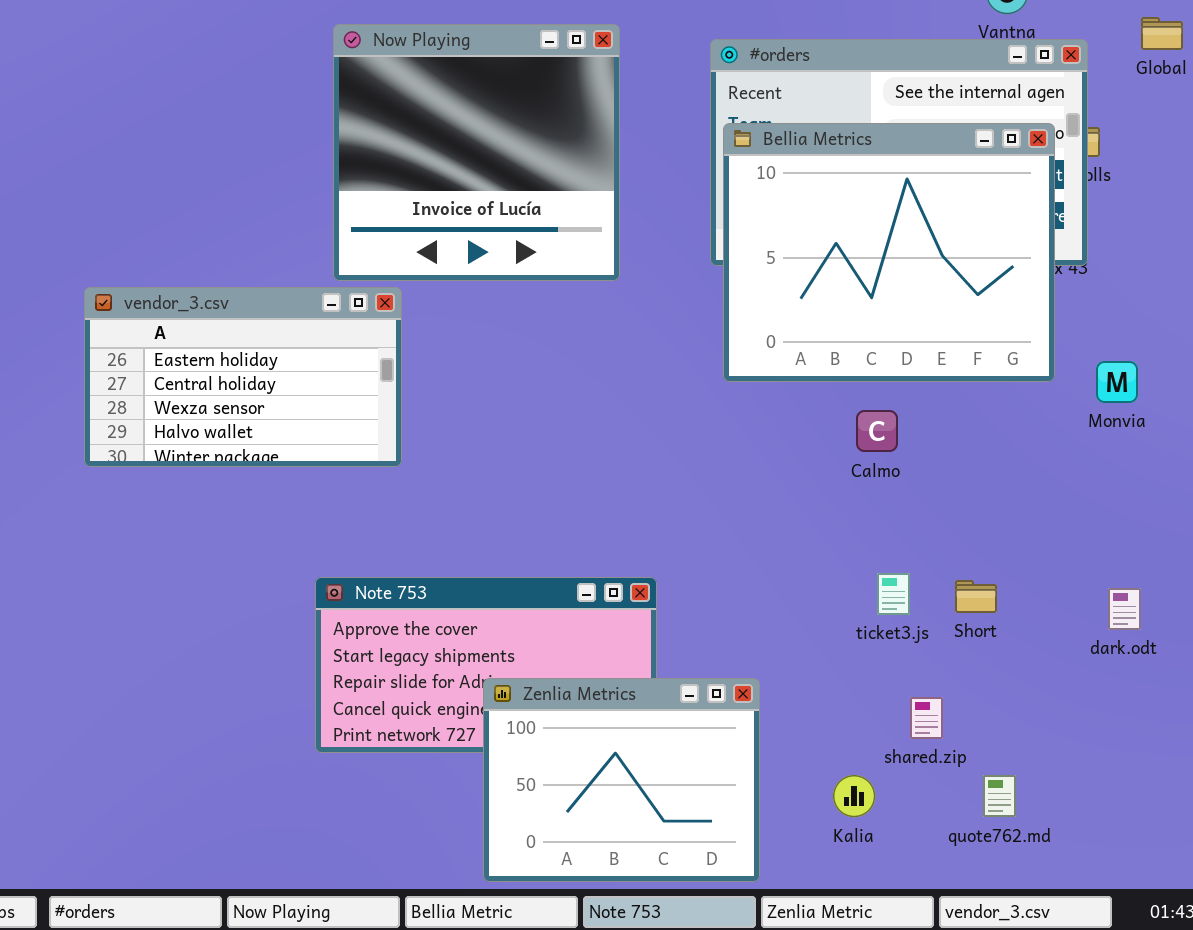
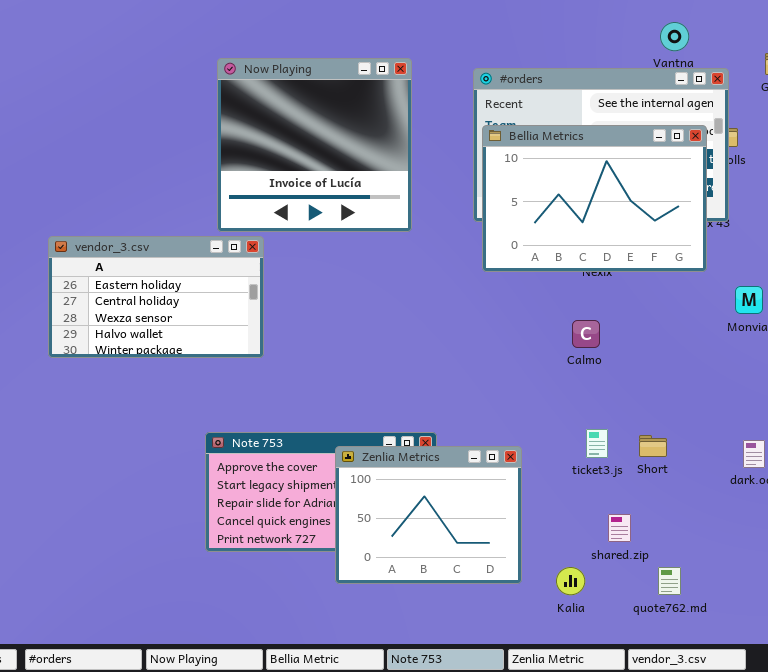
Bellia Metrics: [723,123,1055,382] -> [482,125,707,272], resized
Zenlia Metrics: [483,678,760,882] -> [335,446,522,584], moved

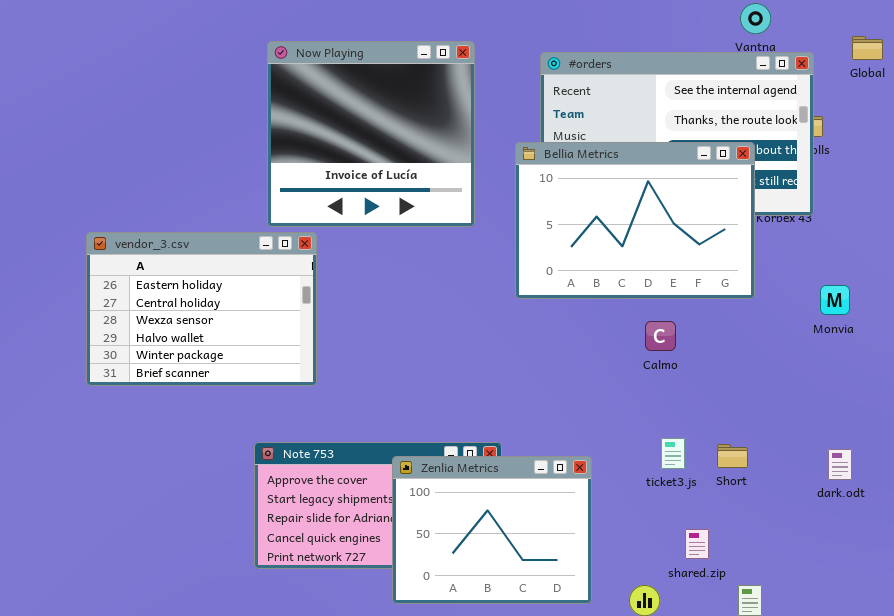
Bellia Metrics: [482,125,707,272] -> [515,142,755,299], moved
vendor_3.csv: [48,236,264,358] -> [86,232,317,386], resized

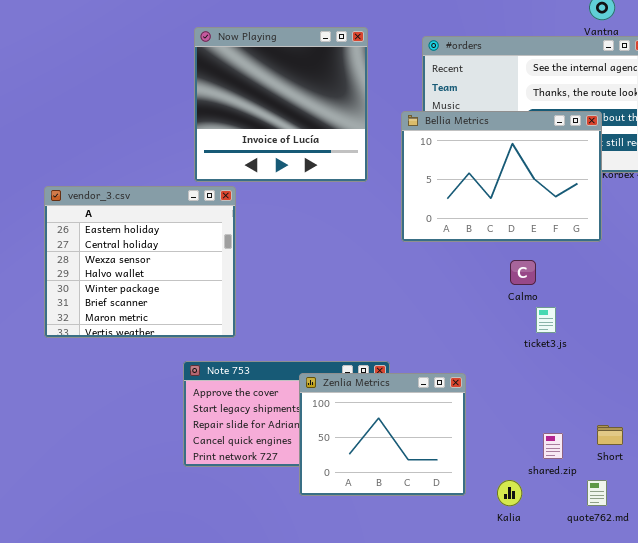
vendor_3.csv: [86,232,317,386] -> [44,186,236,338], resized
ticket3.js: [661,438,685,469] -> [536,307,556,333], moved
Short: [717,444,748,468] -> [597,425,623,445], moved

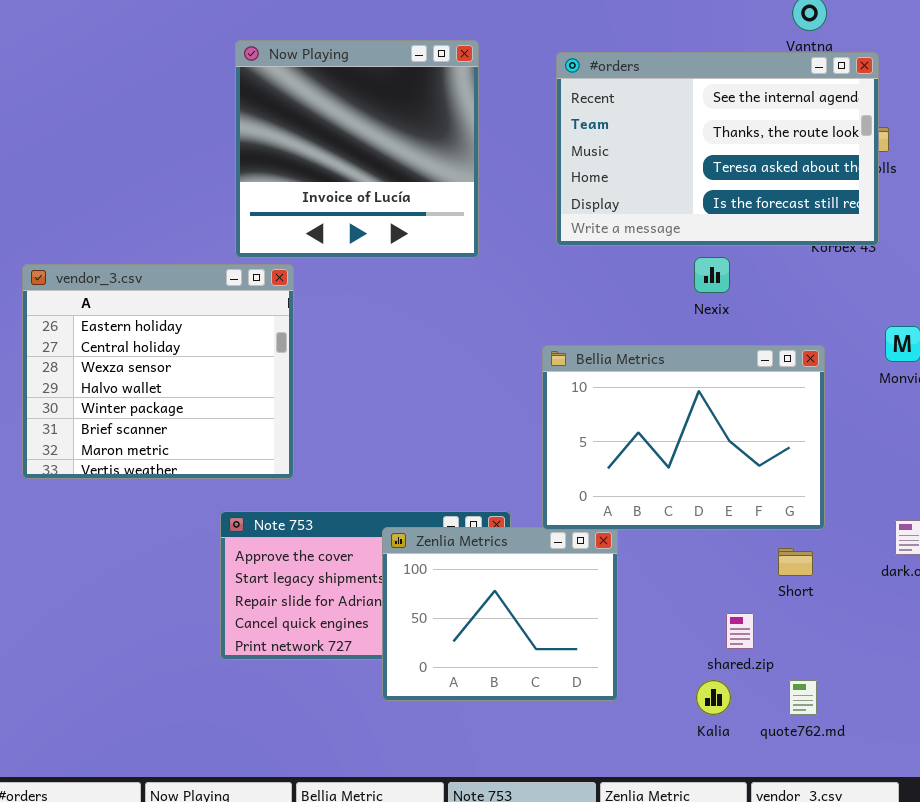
Bellia Metrics: [401,111,602,242] -> [542,345,825,530], moved
Short: [597,425,623,445] -> [778,548,813,576], moved
Kalia: [497,480,522,506] -> [696,680,731,715], moved

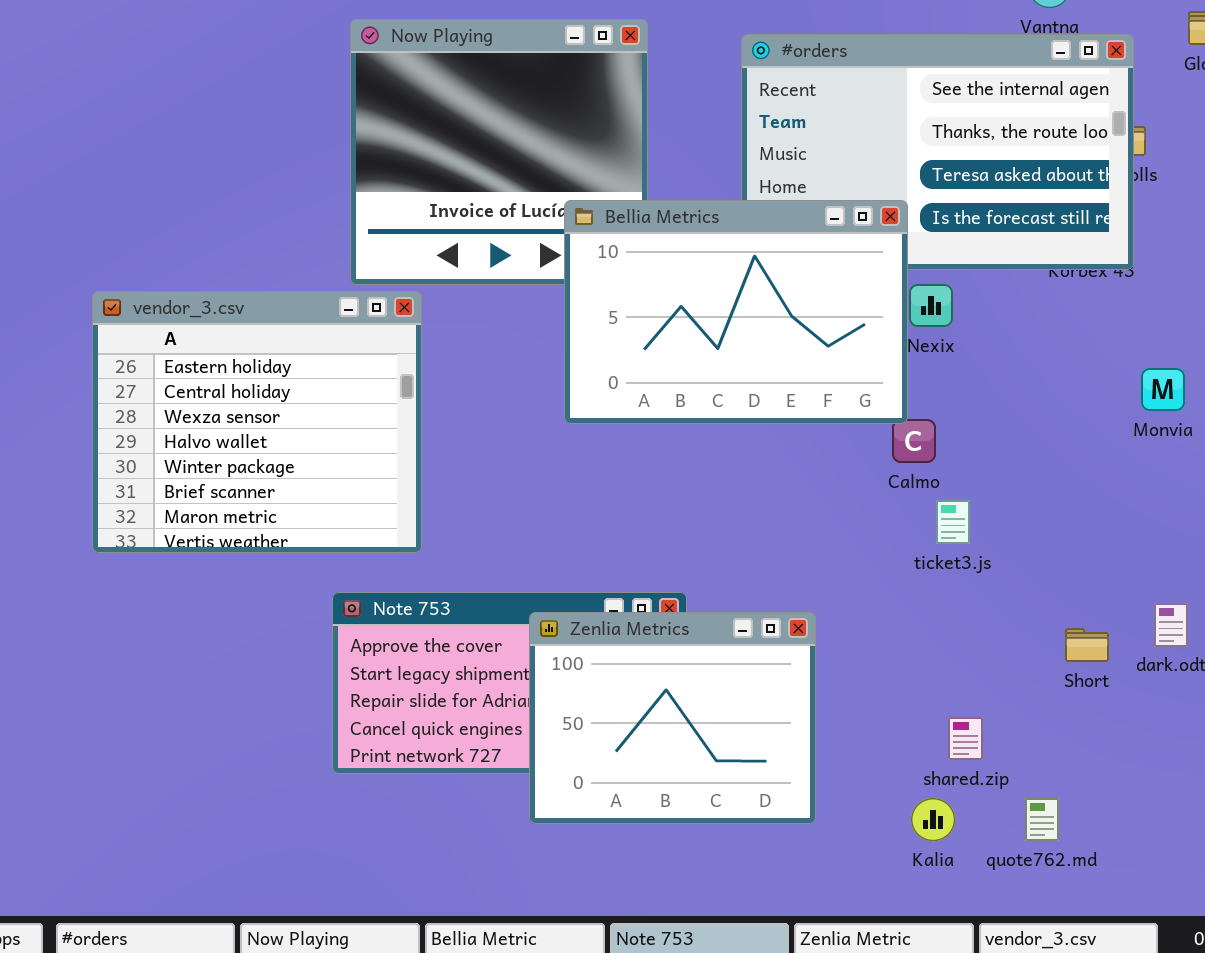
Bellia Metrics: [542,345,825,530] -> [564,200,908,424], moved
Short: [778,548,813,576] -> [1065,628,1109,662], moved

